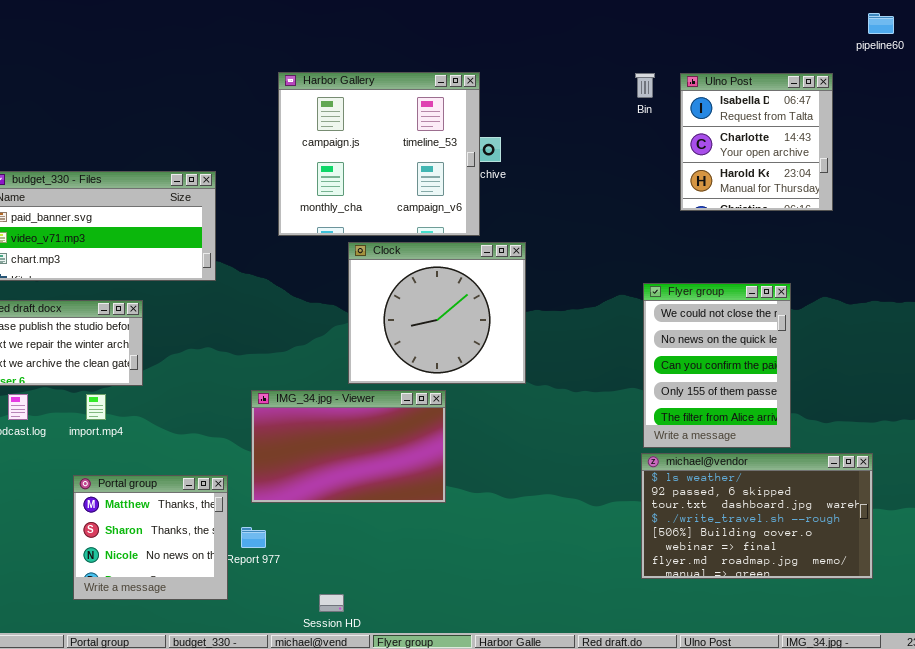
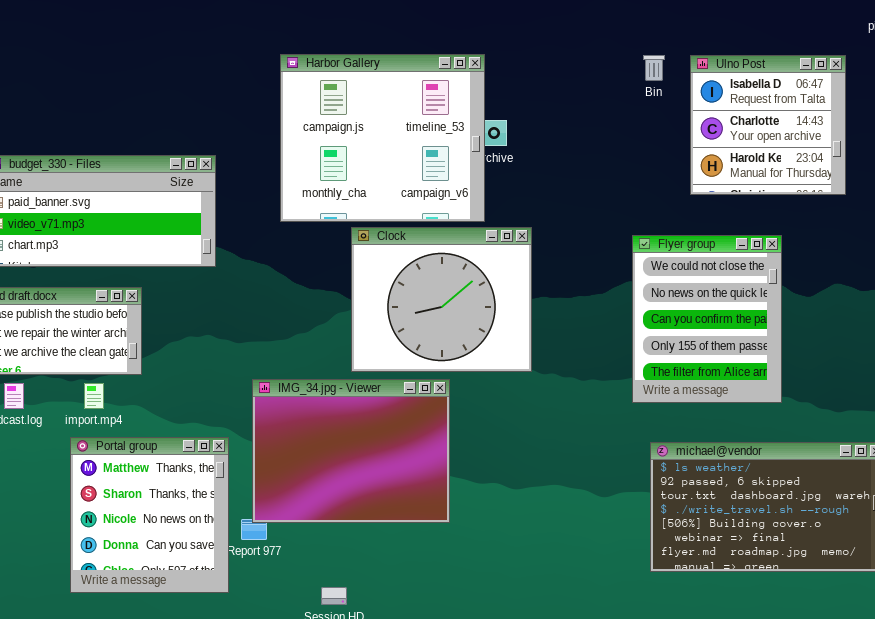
Flyer group: [643,283,791,448] -> [632,235,782,403], moved
IMG_34.jpg - Viewer: [251,390,446,503] -> [252,379,450,523], resized
Portal group: [73,475,228,600] -> [70,437,229,593], resized

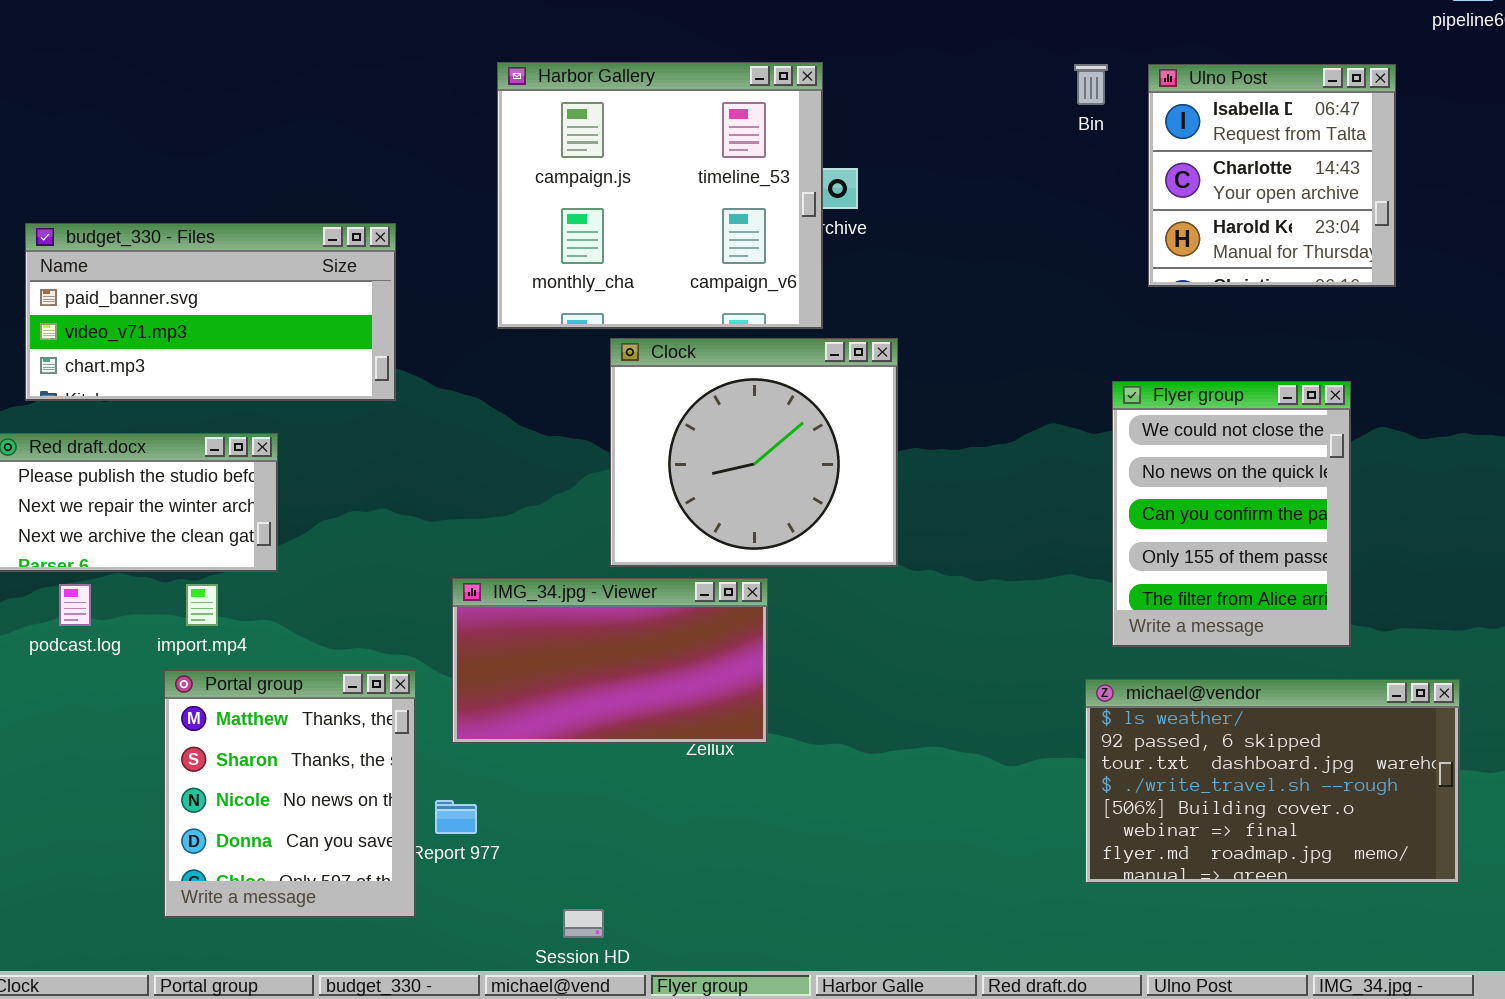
Flyer group: [632,235,782,403] -> [1112,381,1351,647], moved
IMG_34.jpg - Viewer: [252,379,450,523] -> [452,578,768,744], resized

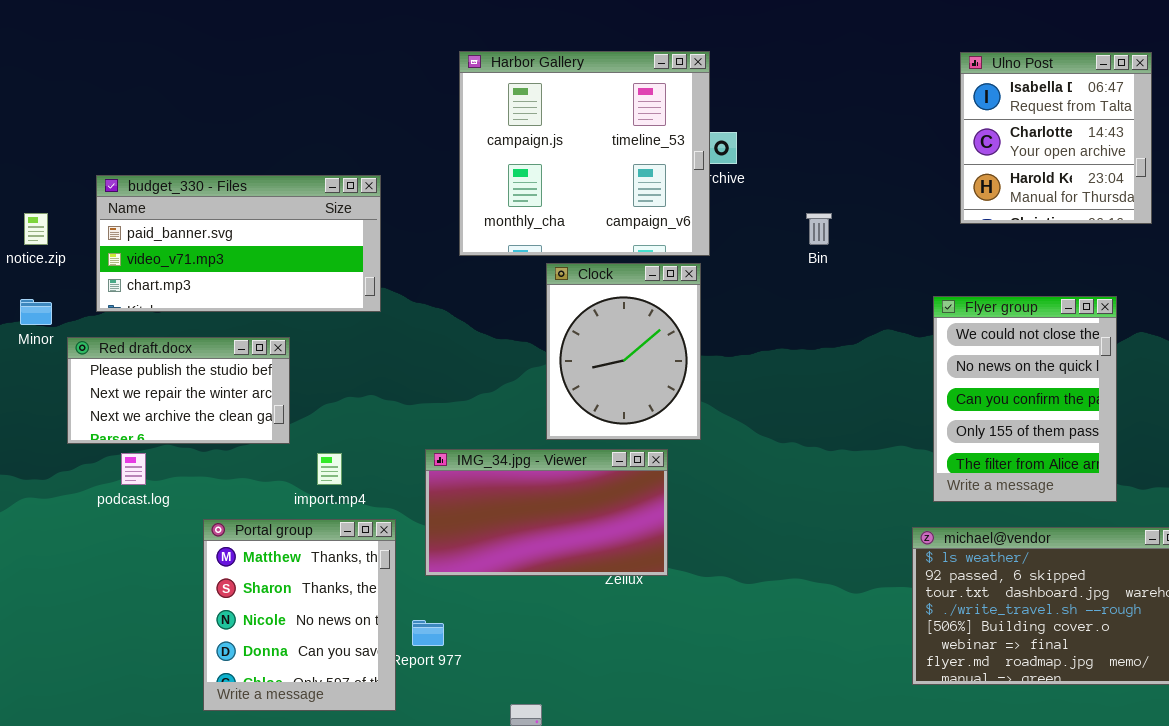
Bin: [1074,64,1108,105] -> [806,213,832,245], moved
Clock: [610,338,898,567] -> [546,263,701,440], resized
import.mp4: [186,584,218,626] -> [317,453,342,485], moved

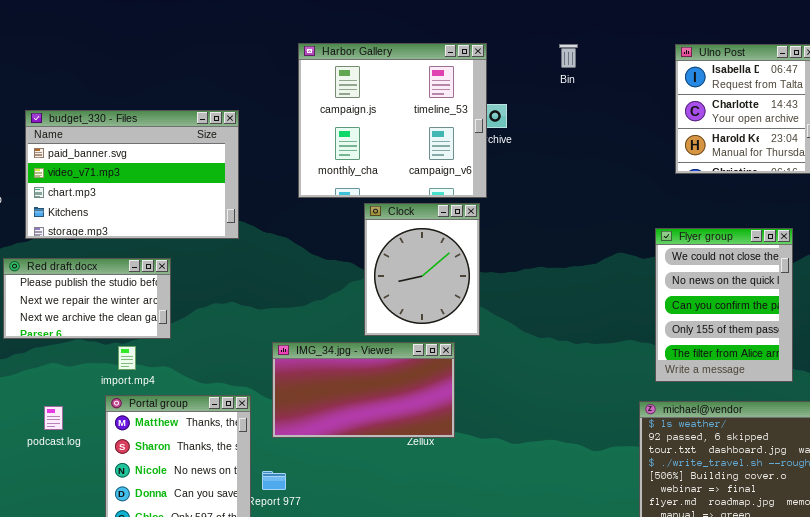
budget_330 - Files: [96,175,381,312] -> [25,110,239,239], resized
Bin: [806,213,832,245] -> [559,44,578,68], moved
podcast.log: [121,453,146,485] -> [44,406,63,430], moved
import.mp4: [317,453,342,485] -> [118,346,136,370], moved

